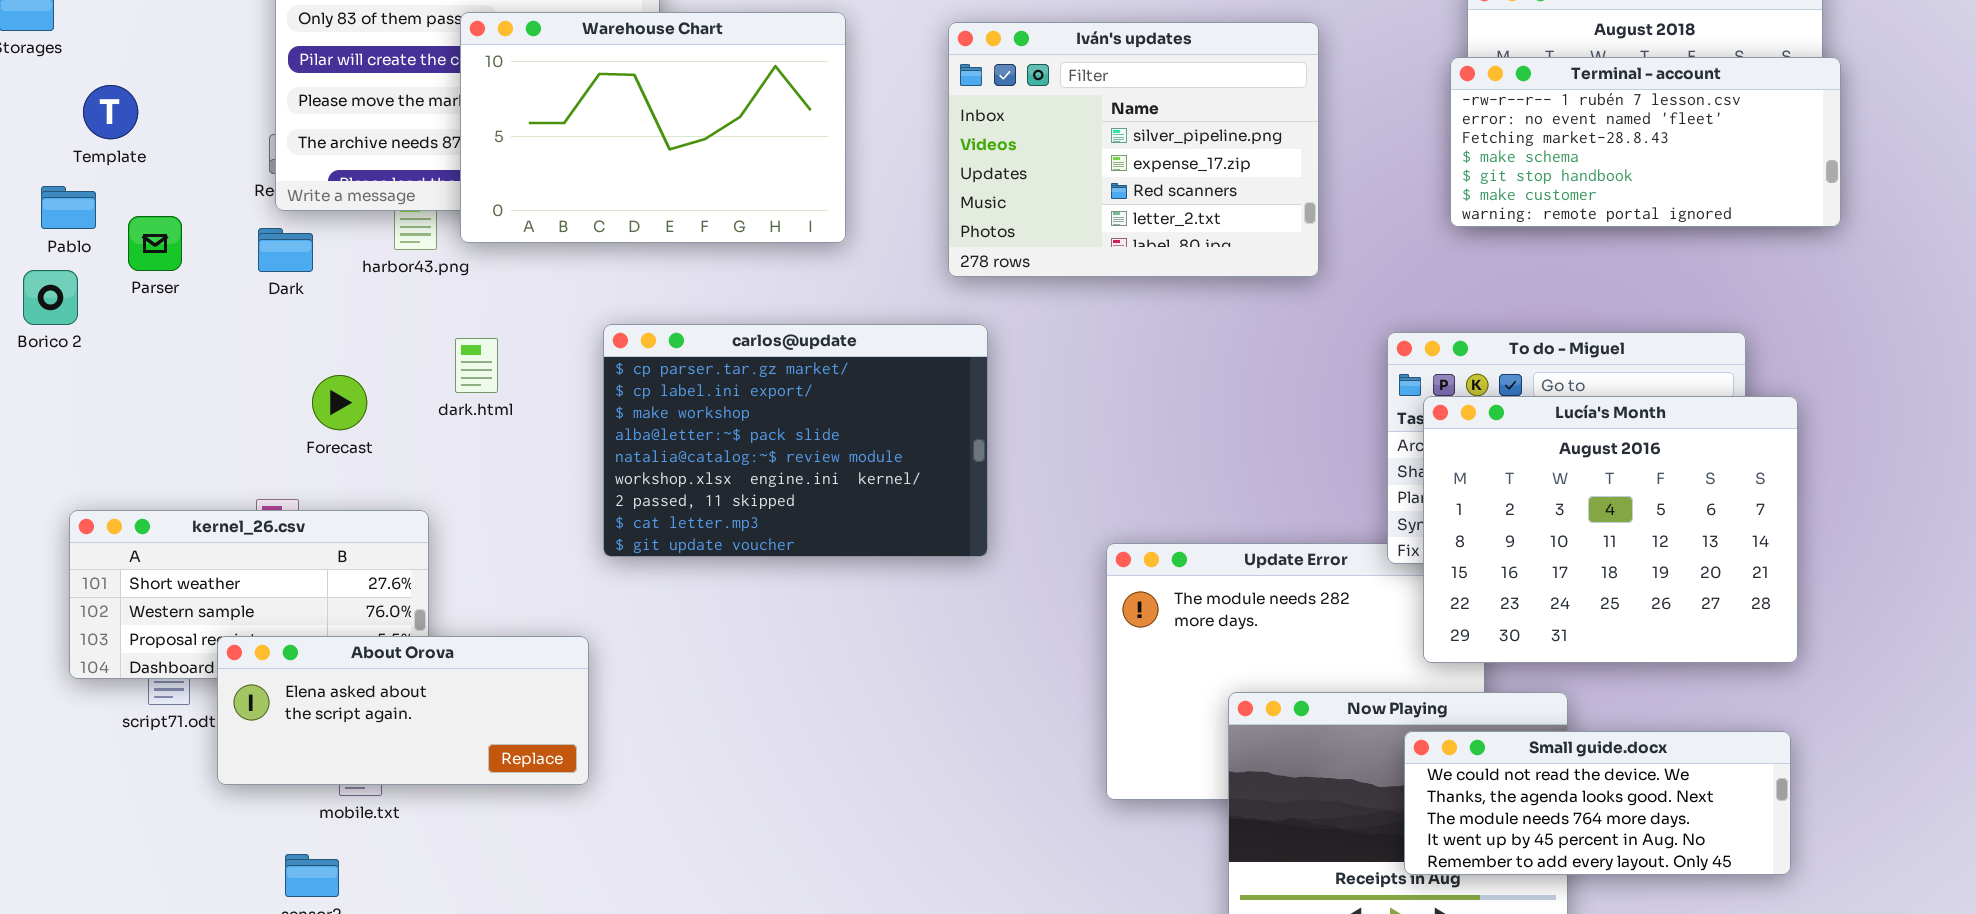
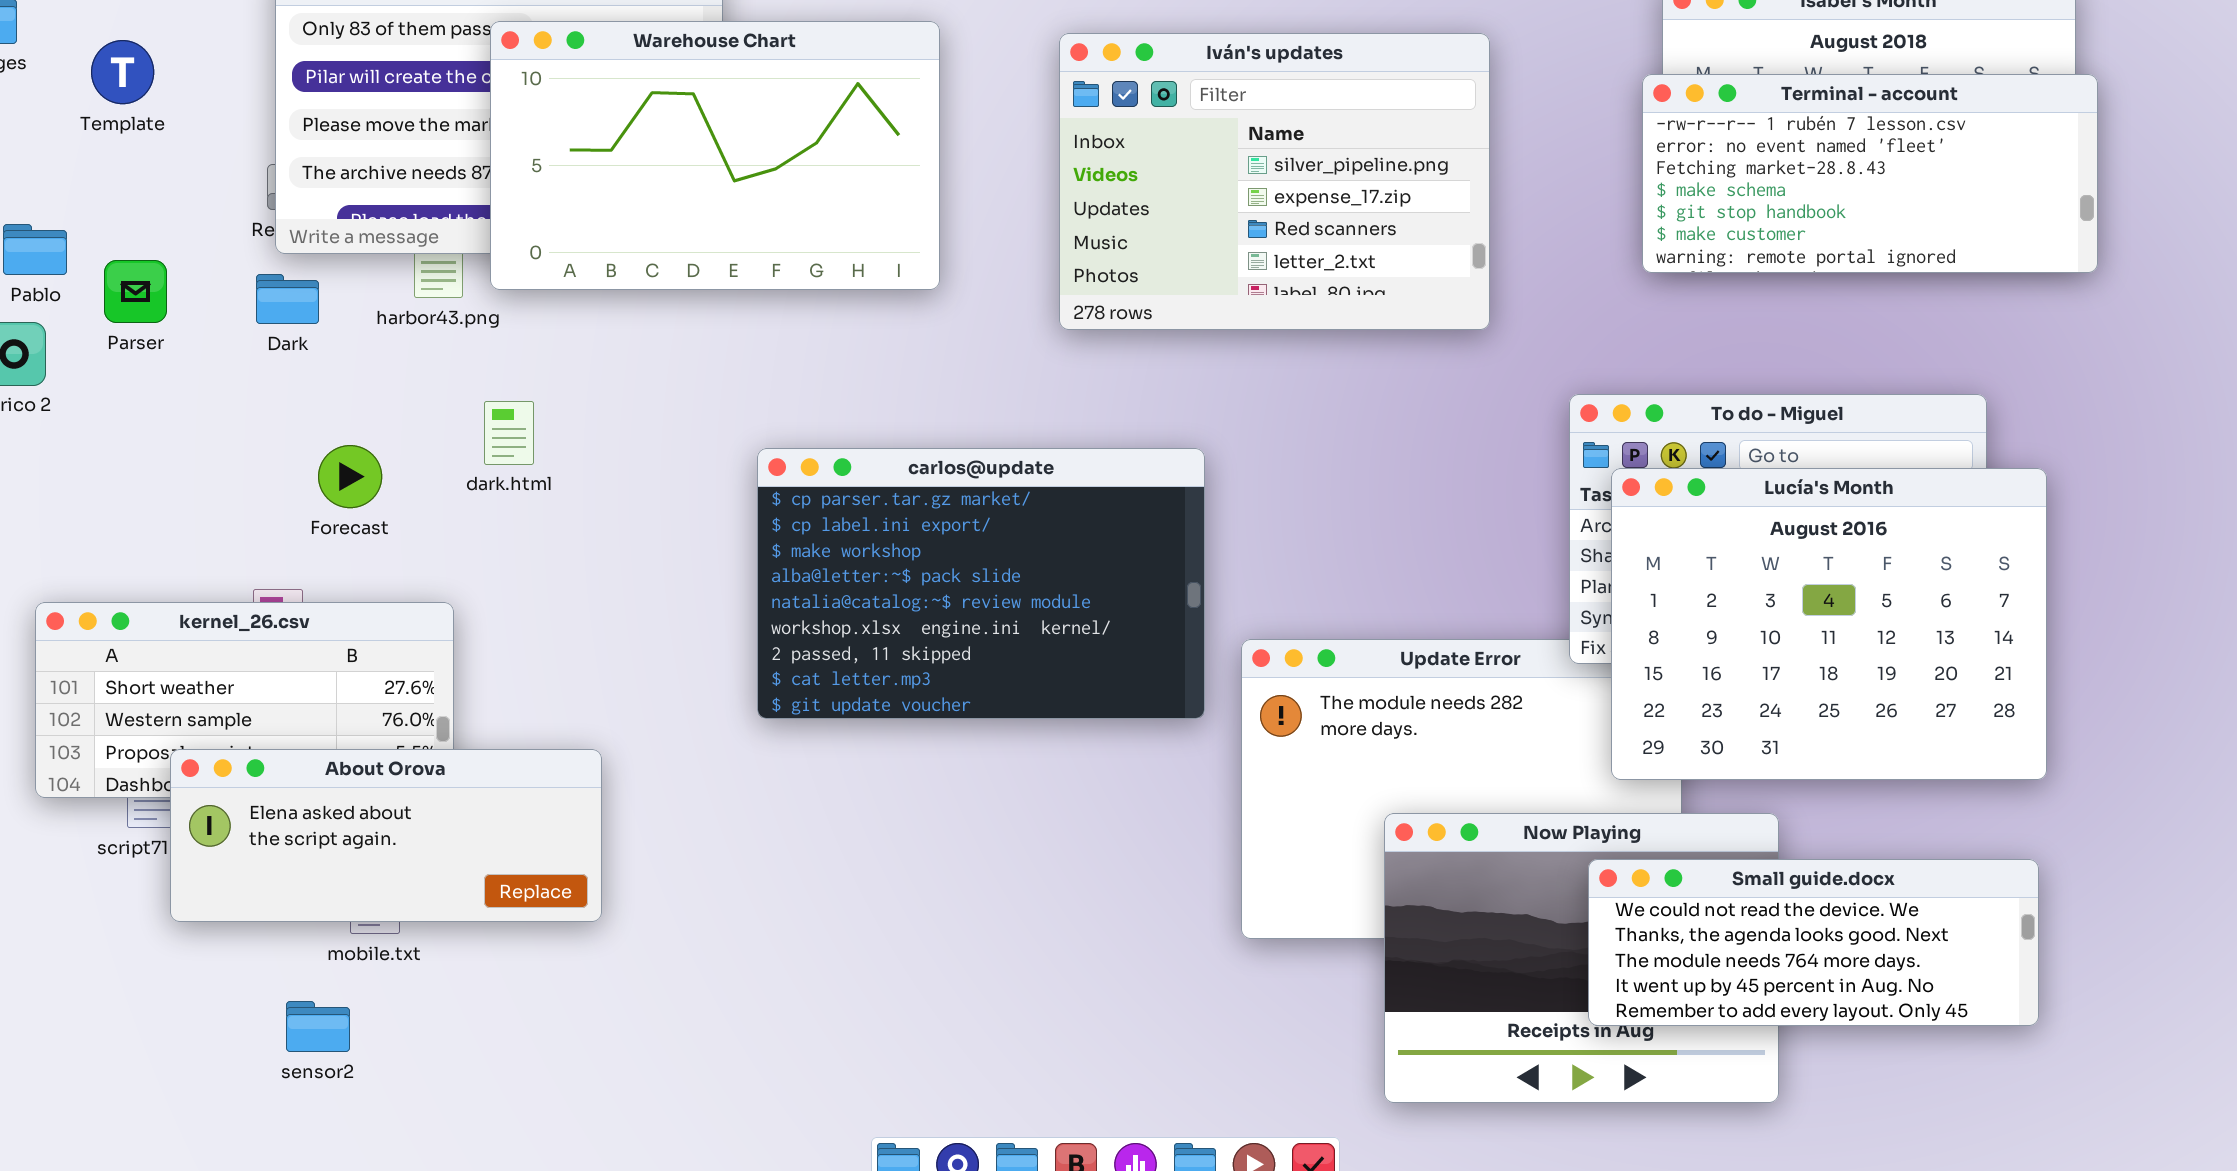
Template: [83,85,138,139] -> [91,40,154,104], moved
carlos@update: [603,324,988,557] -> [757,448,1205,719], moved
About Orova: [217,636,589,785] -> [170,749,602,922], moved

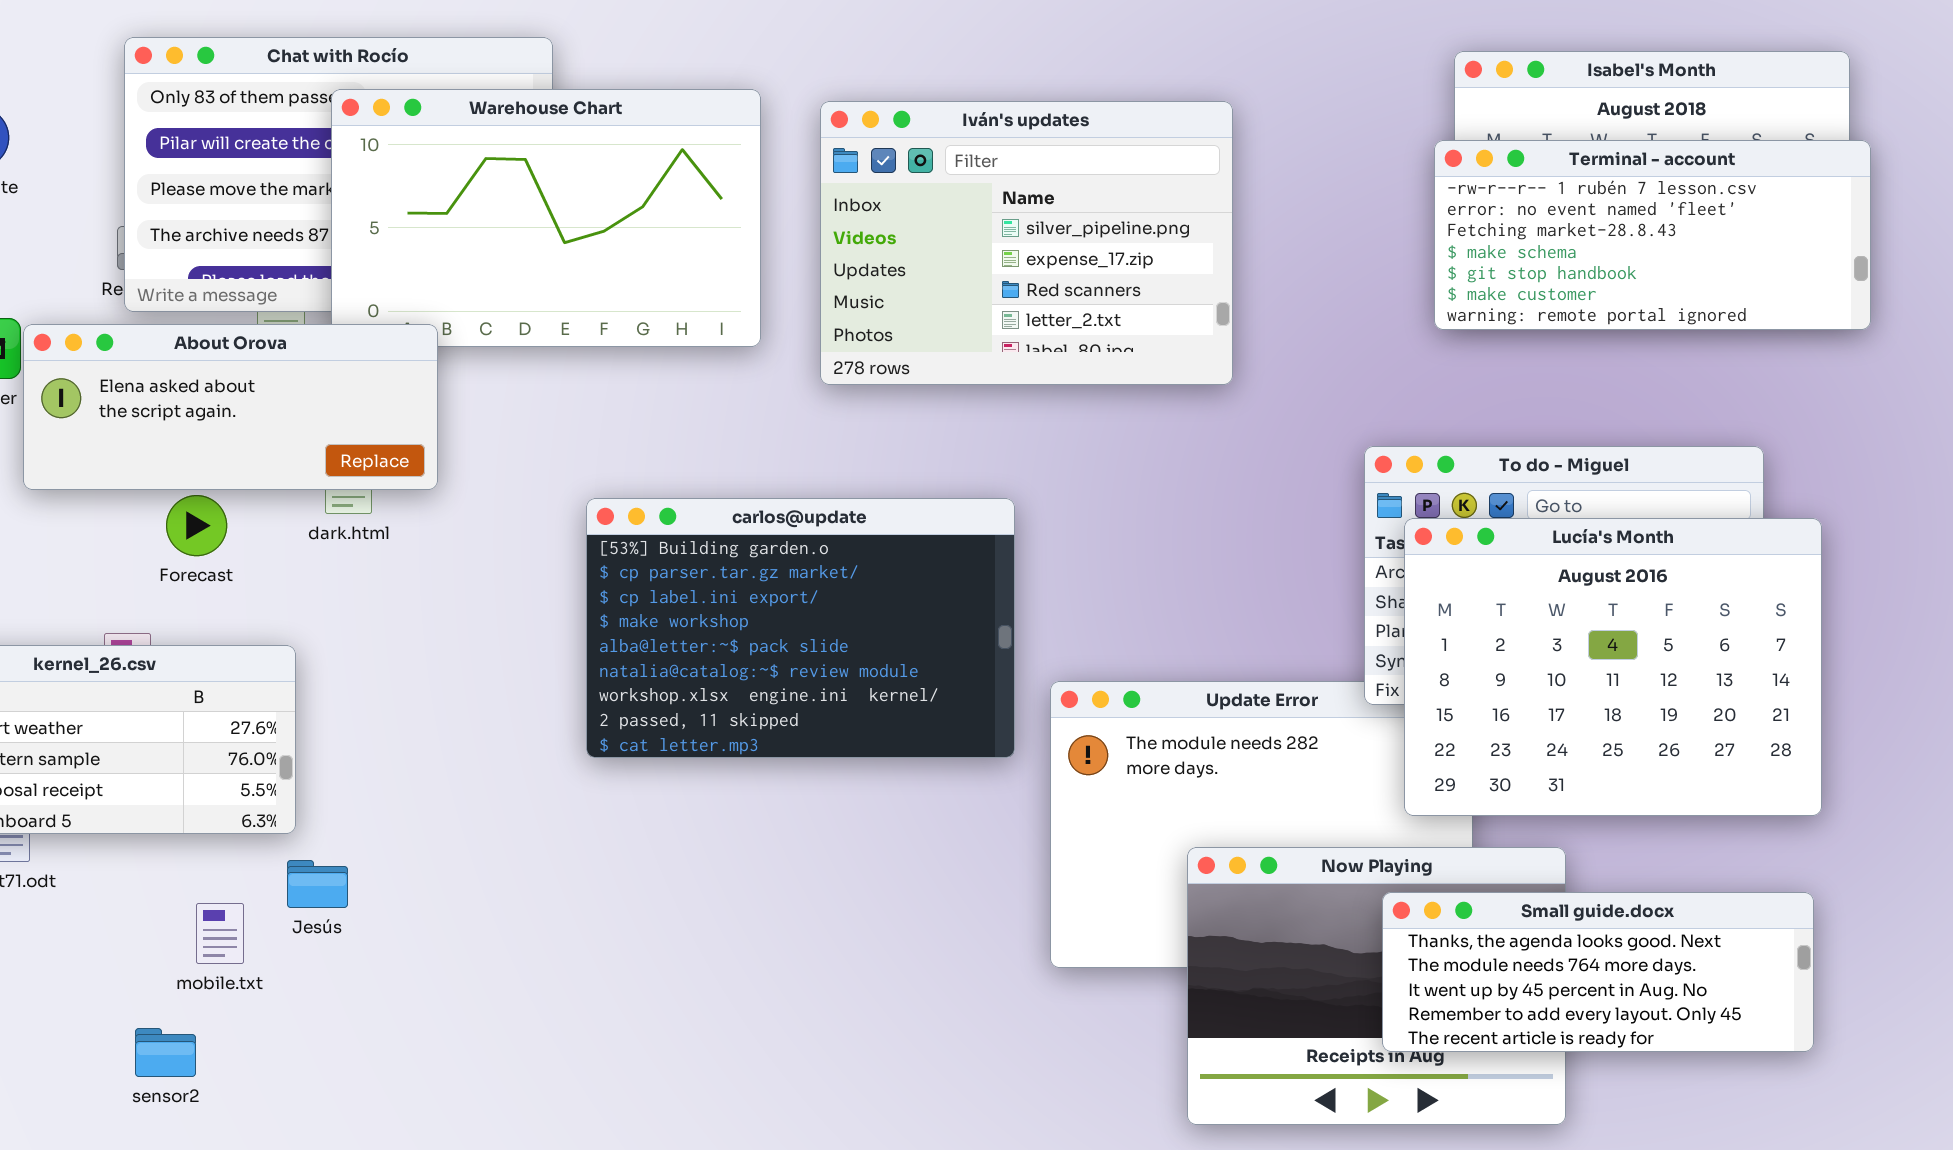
Iván's updates: [1059,33,1490,330] -> [820,101,1233,385], moved
carlos@update: [757,448,1205,719] -> [586,498,1015,758], scrolled up 1 row
About Orova: [170,749,602,922] -> [23,324,438,490], moved
Small guide.docx: [1588,859,2039,1026] -> [1382,892,1814,1052], scrolled down 1 row

